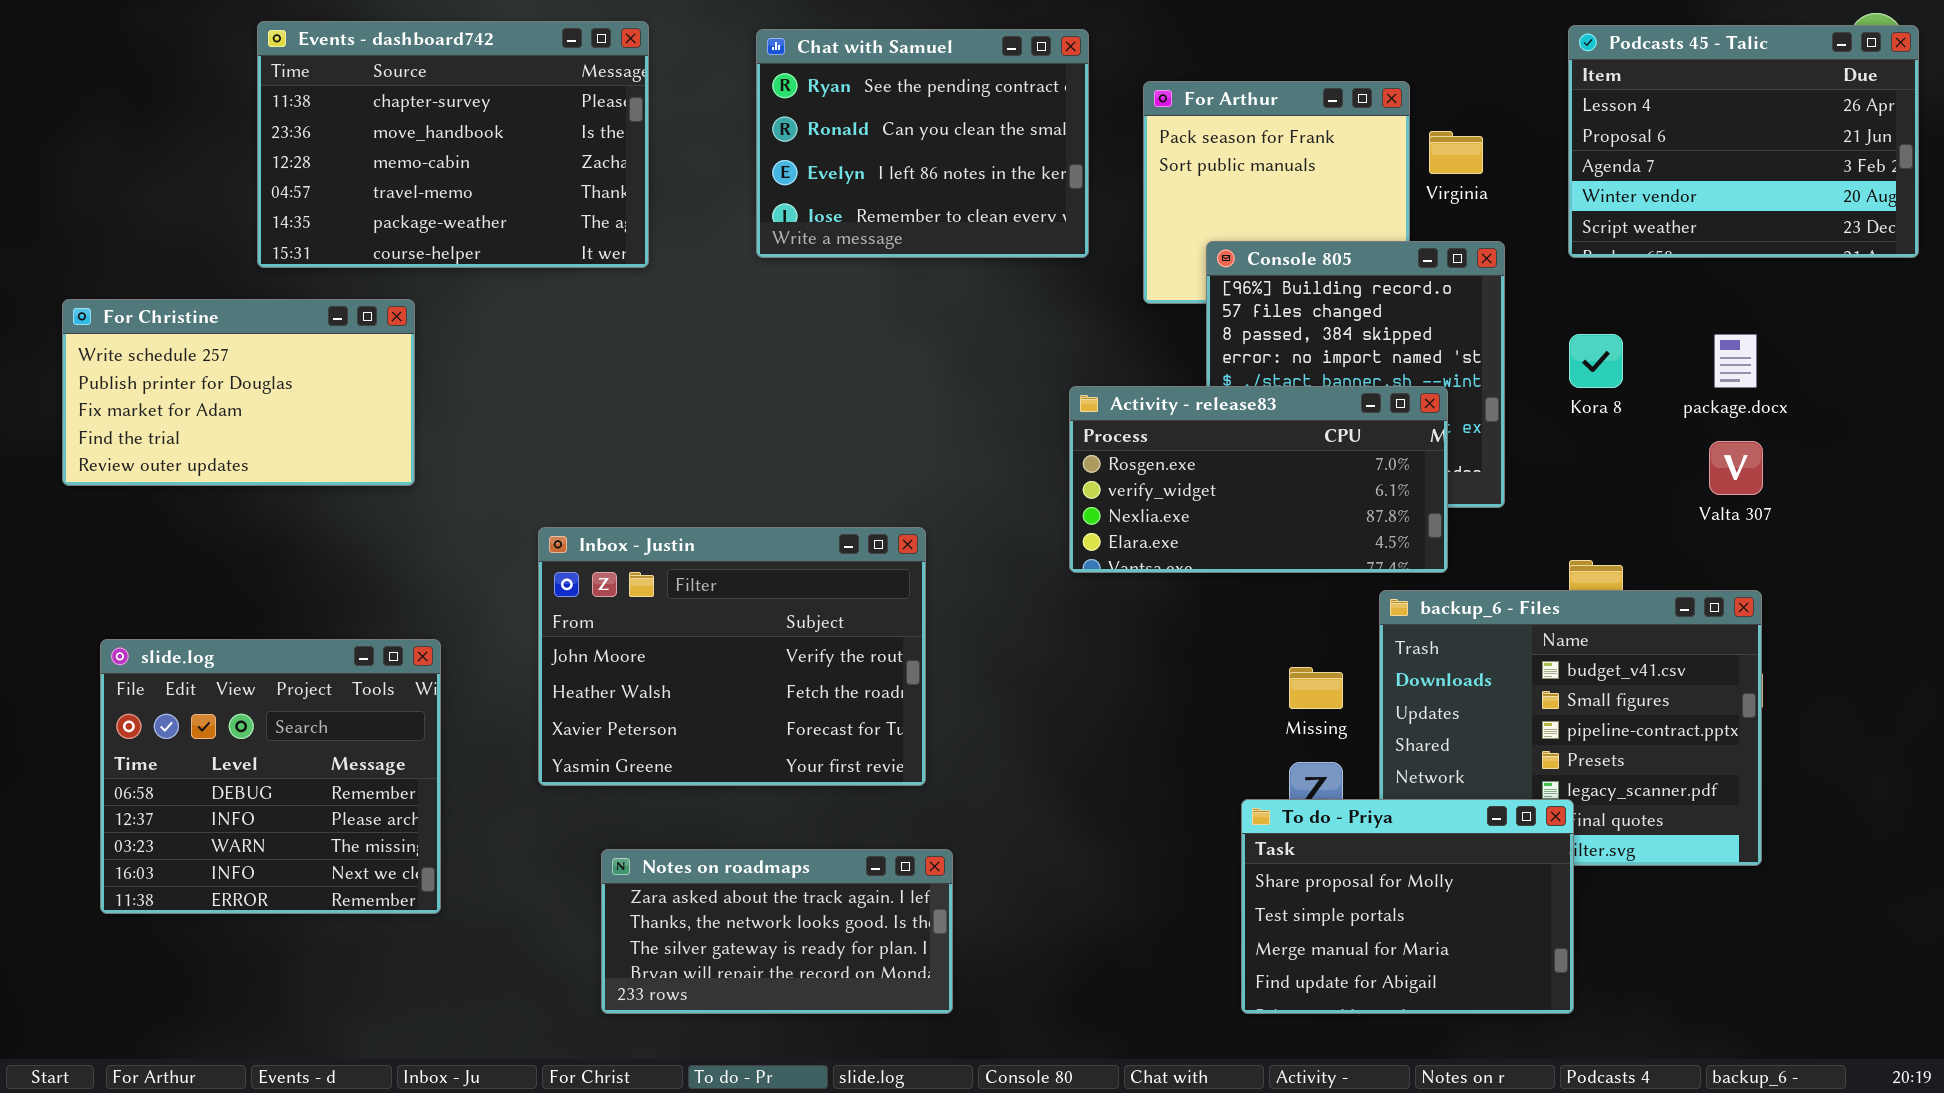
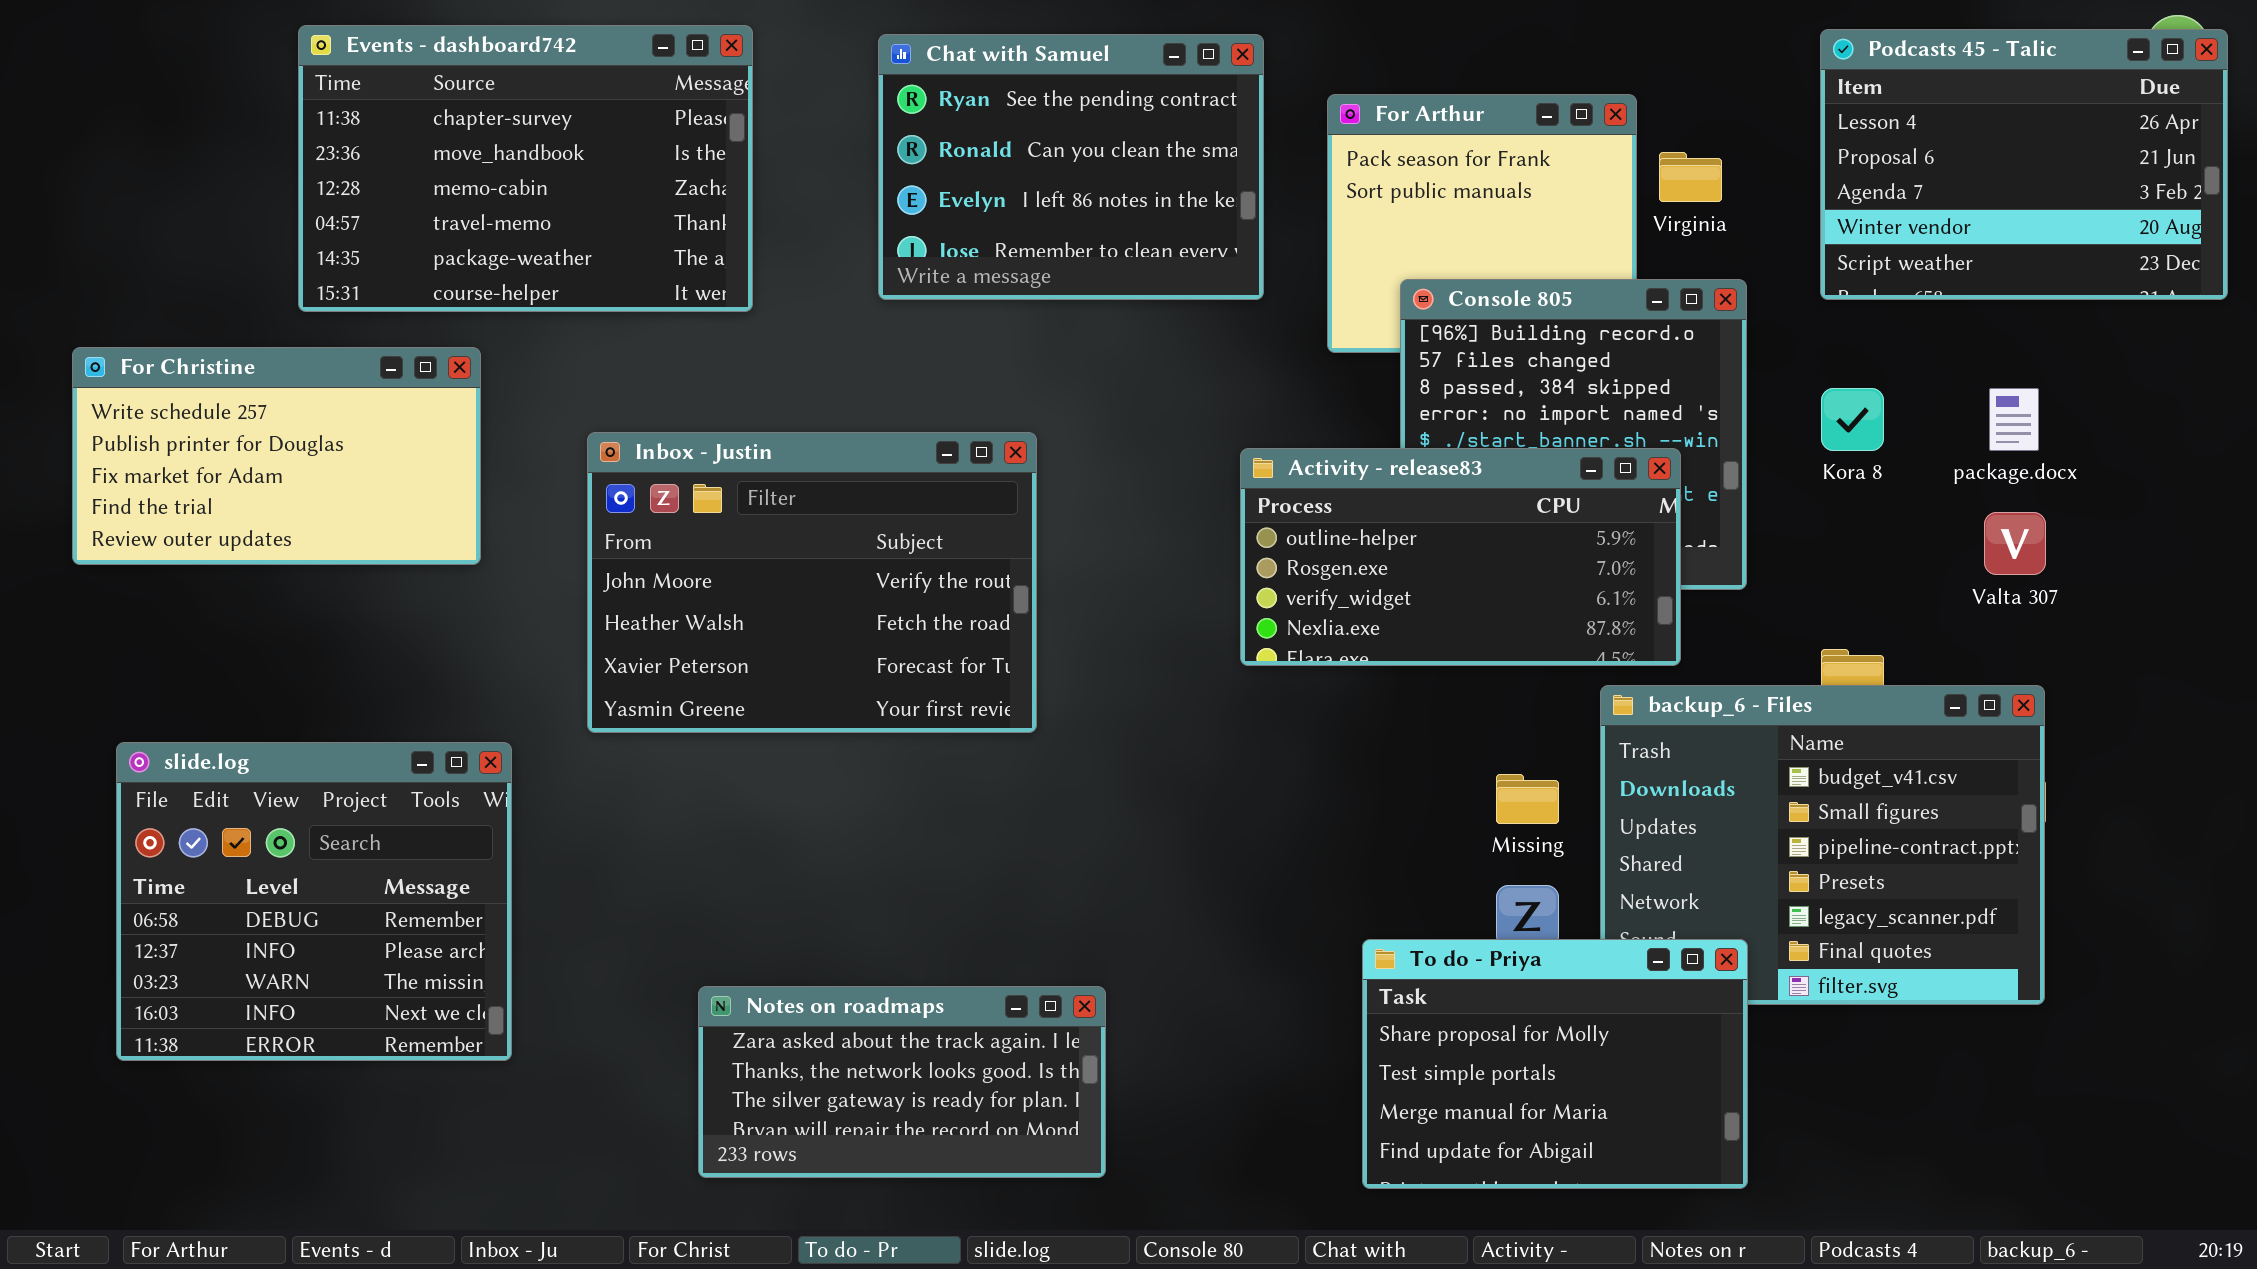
Activity - release83: [1069,386,1448,573] -> [1240,448,1681,666], scrolled up 1 row
Inbox - Justin: [538,527,926,786] -> [587,432,1037,733], moved
To do - Priya: [1241,799,1574,1014] -> [1362,939,1748,1189], moved

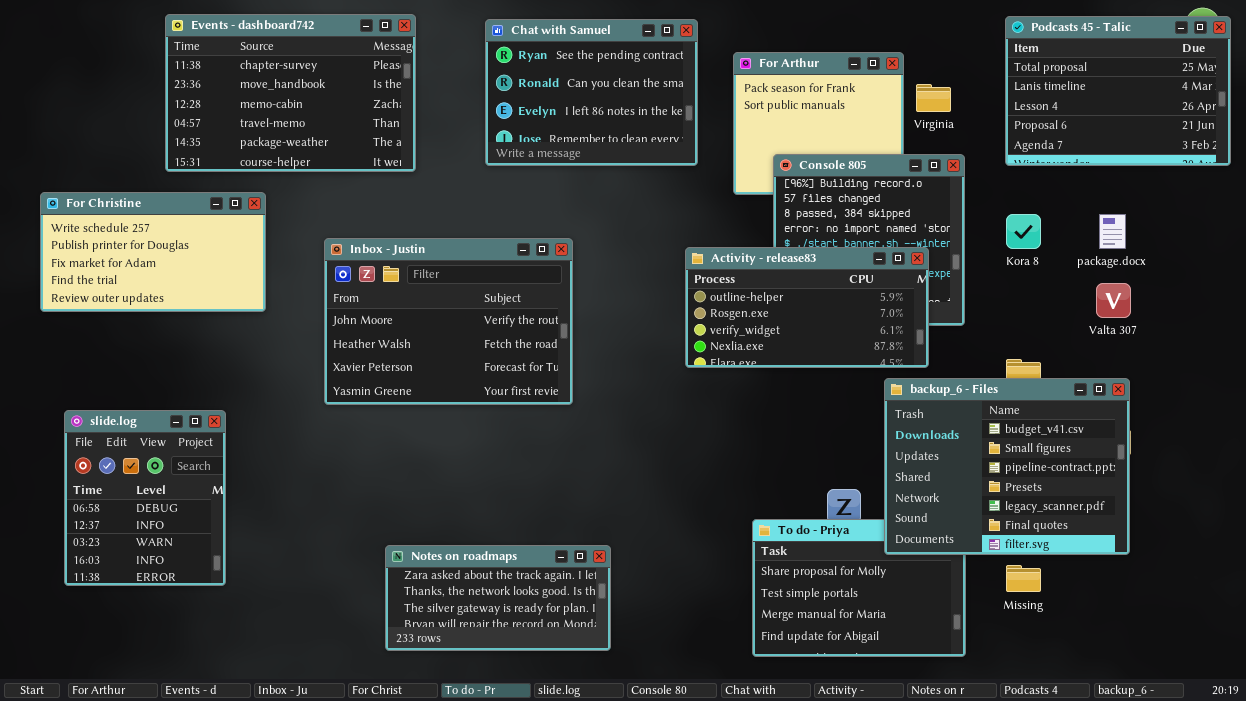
Podcasts 45 - Talic: [1820,29,2228,300] -> [1005,16,1231,166], scrolled up 2 rows
backup_6 - Files: [1600,685,2045,1005] -> [884,378,1130,555], raised
slide.log: [116,742,512,1061] -> [64,410,226,586], resized
Missing: [1496,774,1559,824] -> [1006,565,1041,592], moved

